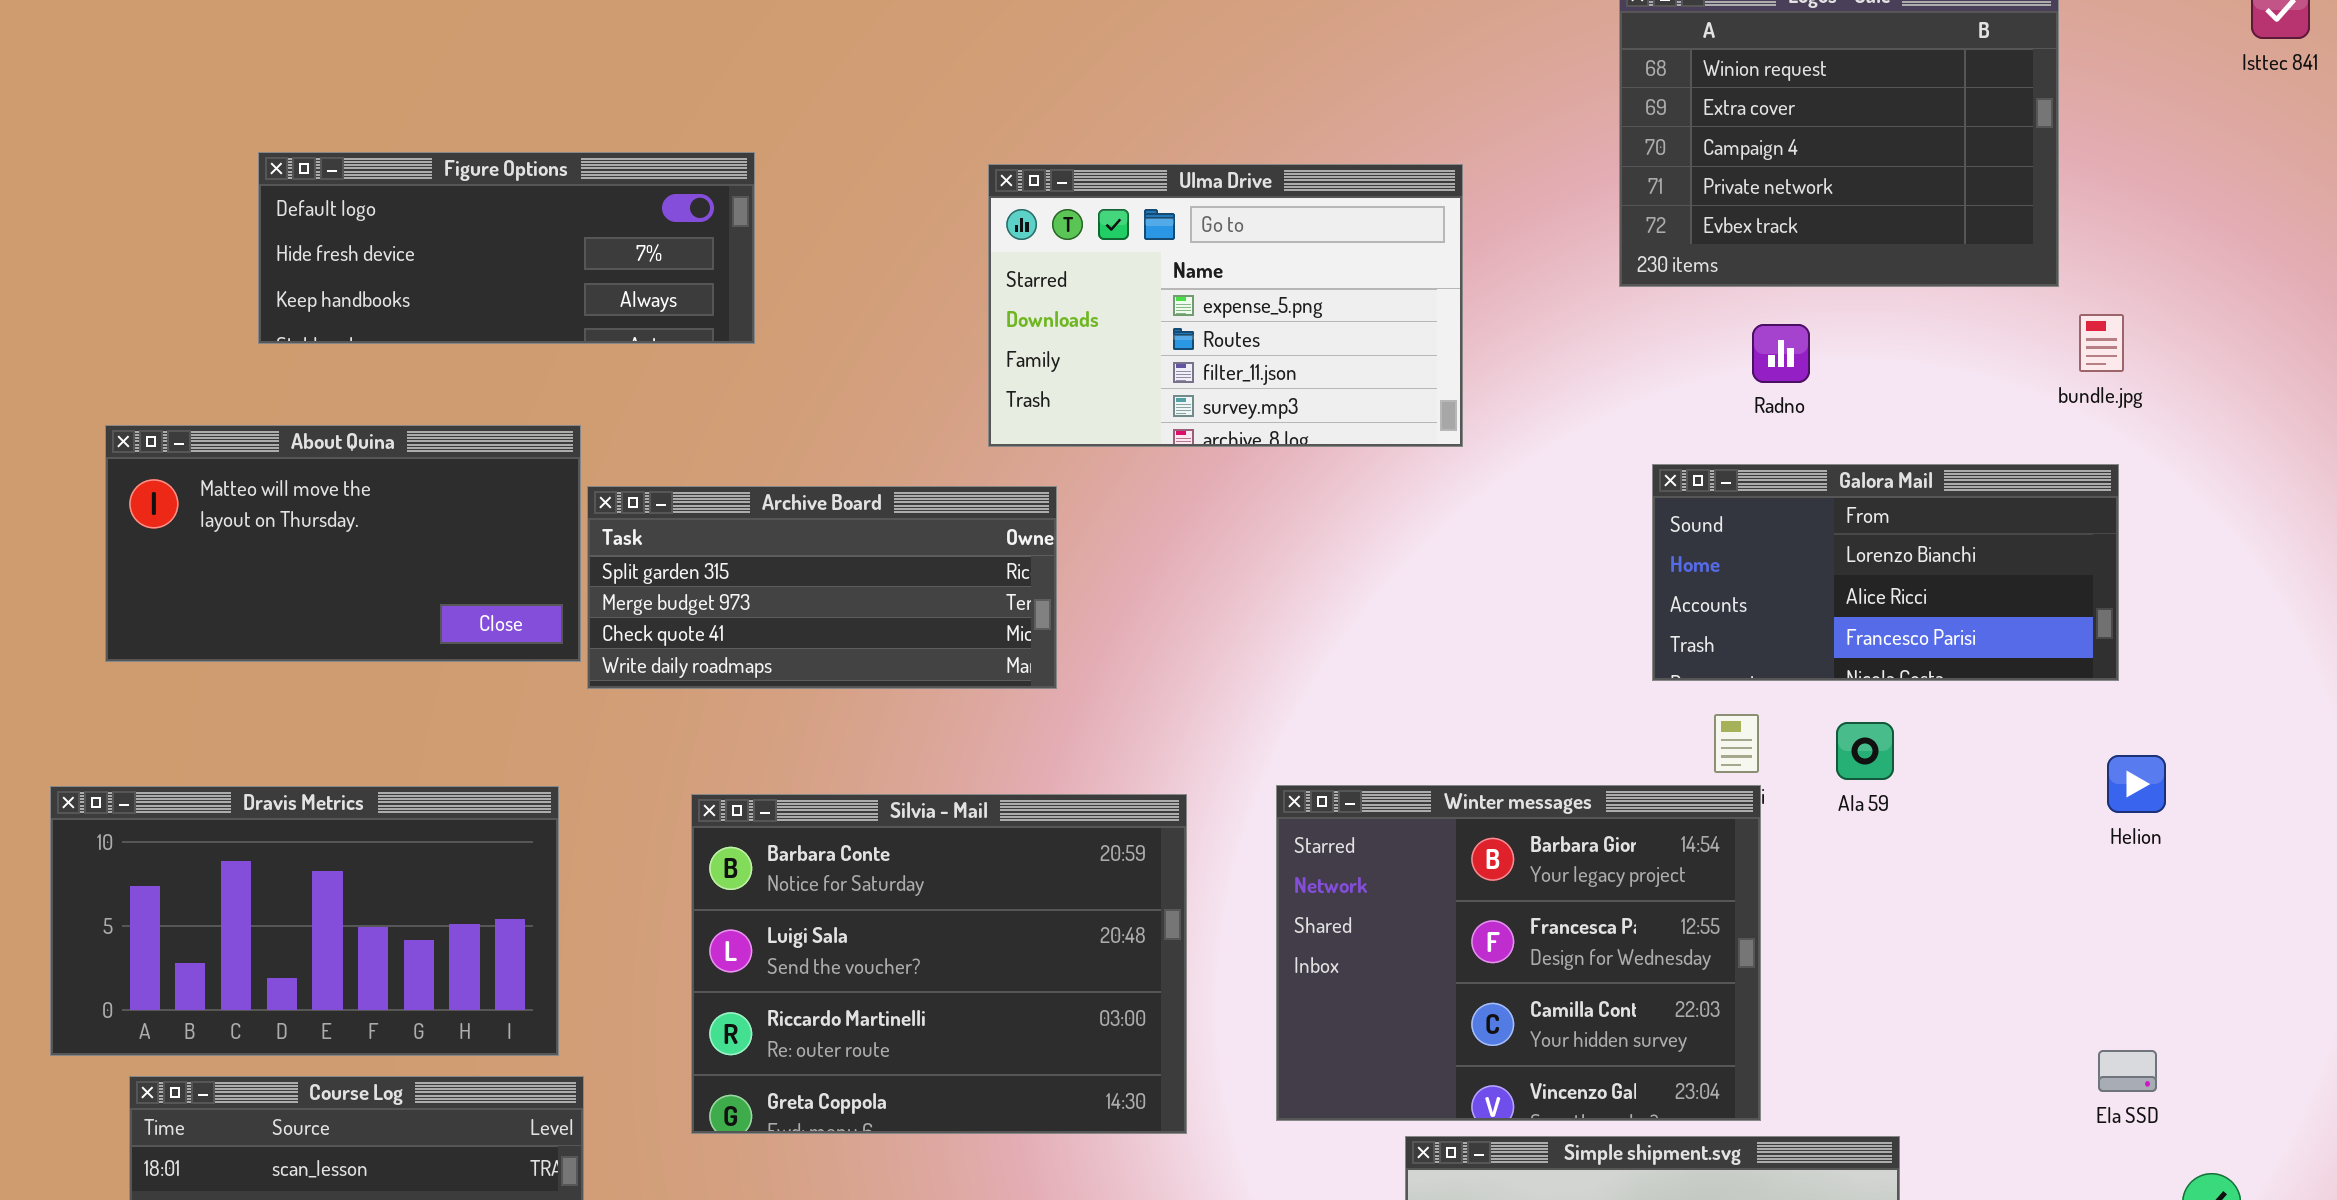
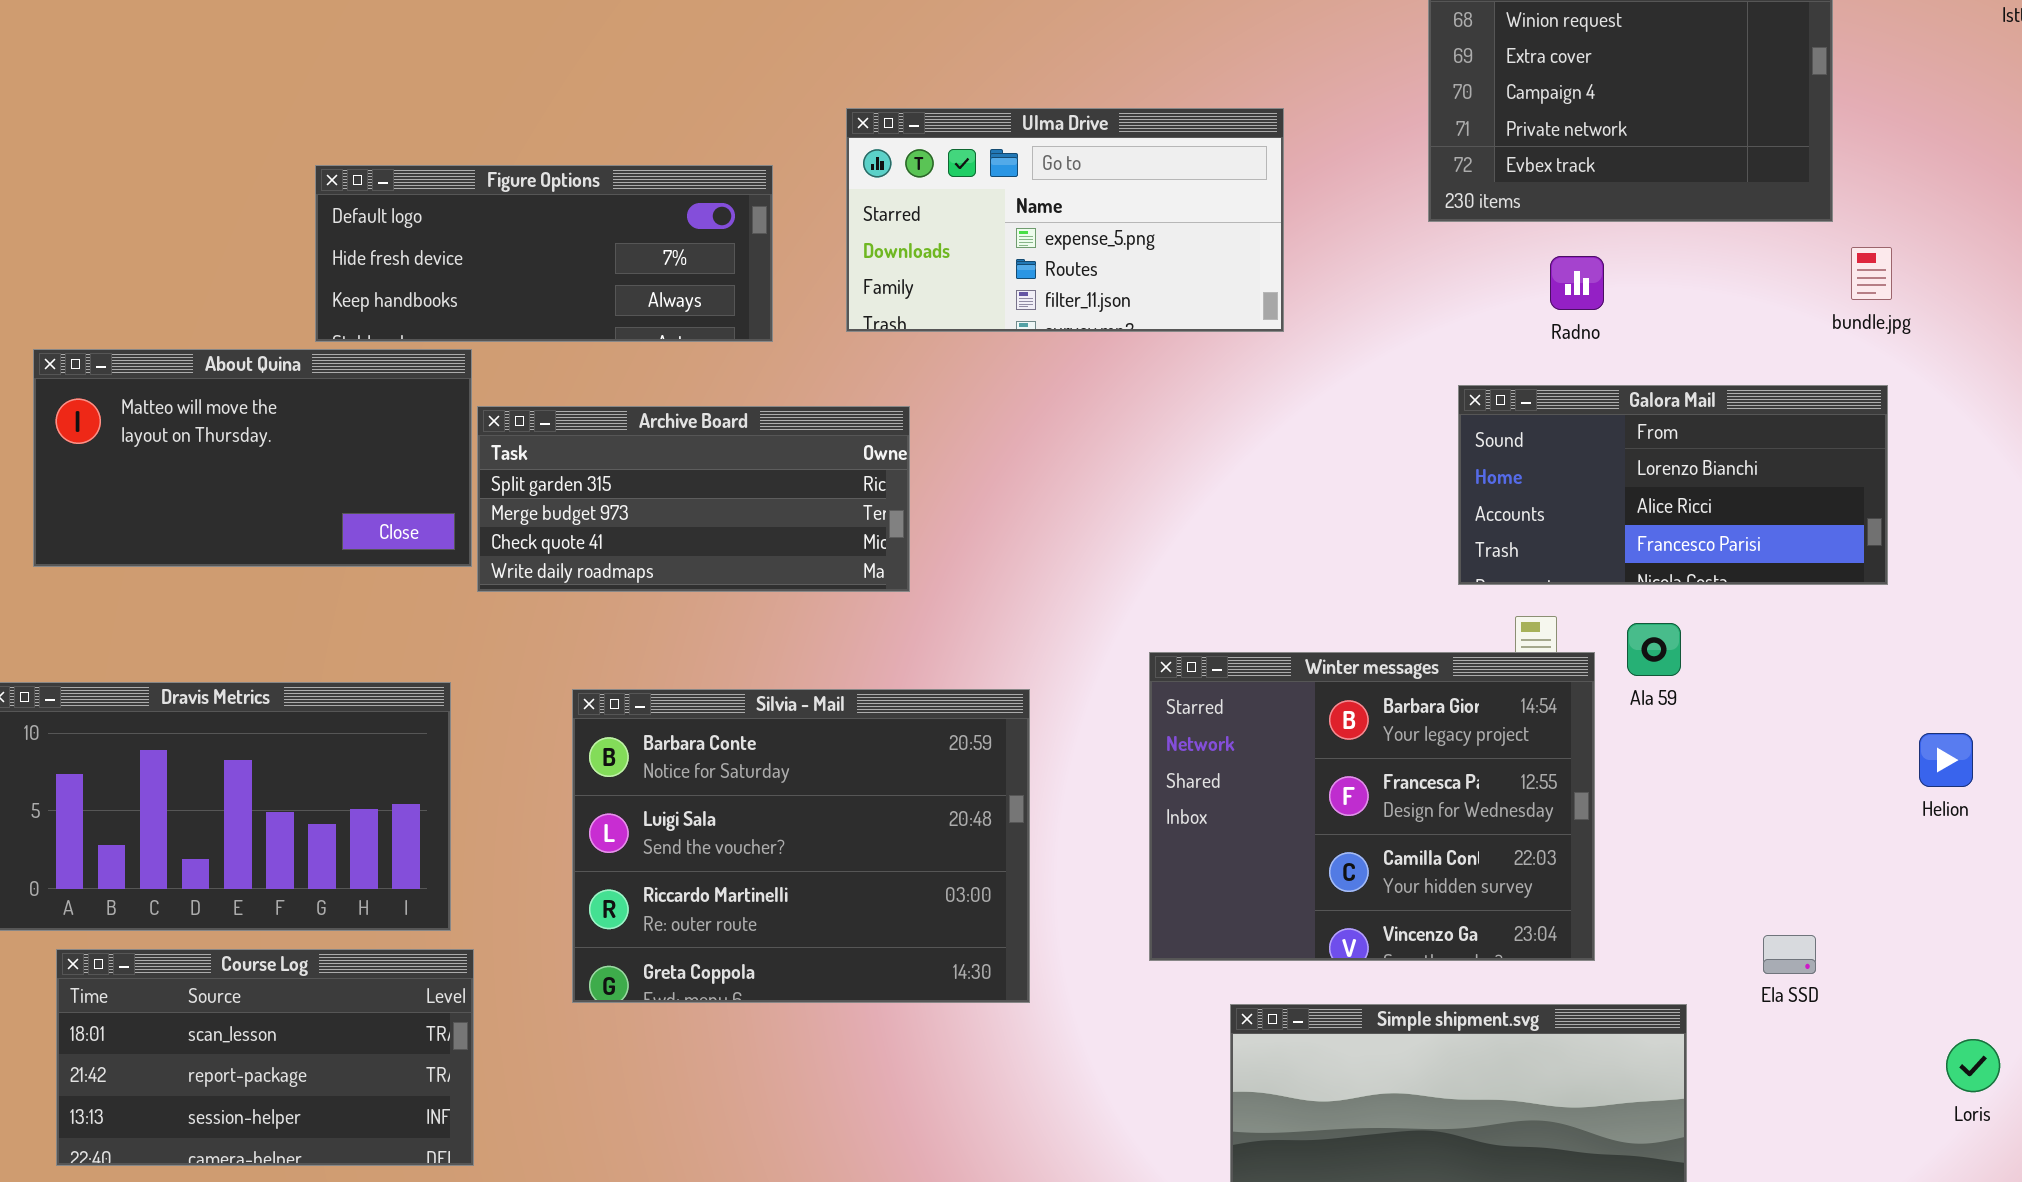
Figure Options: [258,152,755,344] -> [315,165,773,342], moved
Ulma Drive: [988,164,1463,447] -> [846,108,1284,332], resized
Helion: [2107,755,2166,813] -> [1919,733,1973,787], moved
Winter messages: [1276,785,1761,1121] -> [1149,652,1595,961], moved
Ela SSD: [2098,1050,2157,1092] -> [1763,935,1816,974], moved

